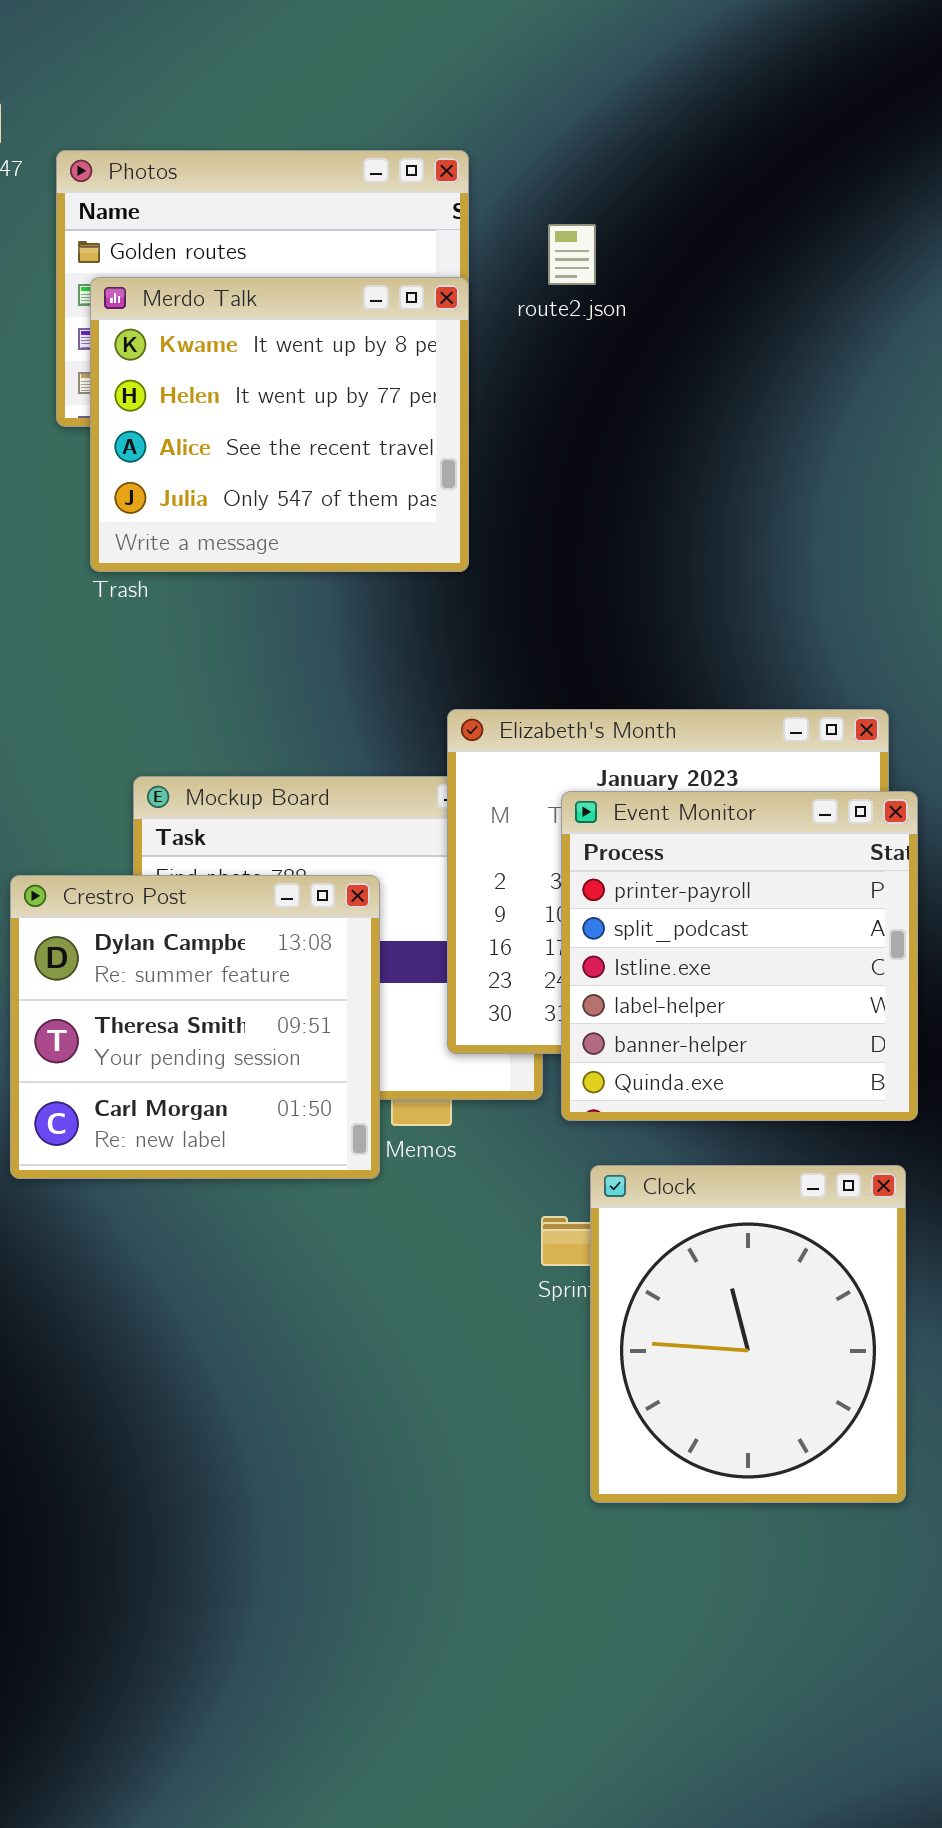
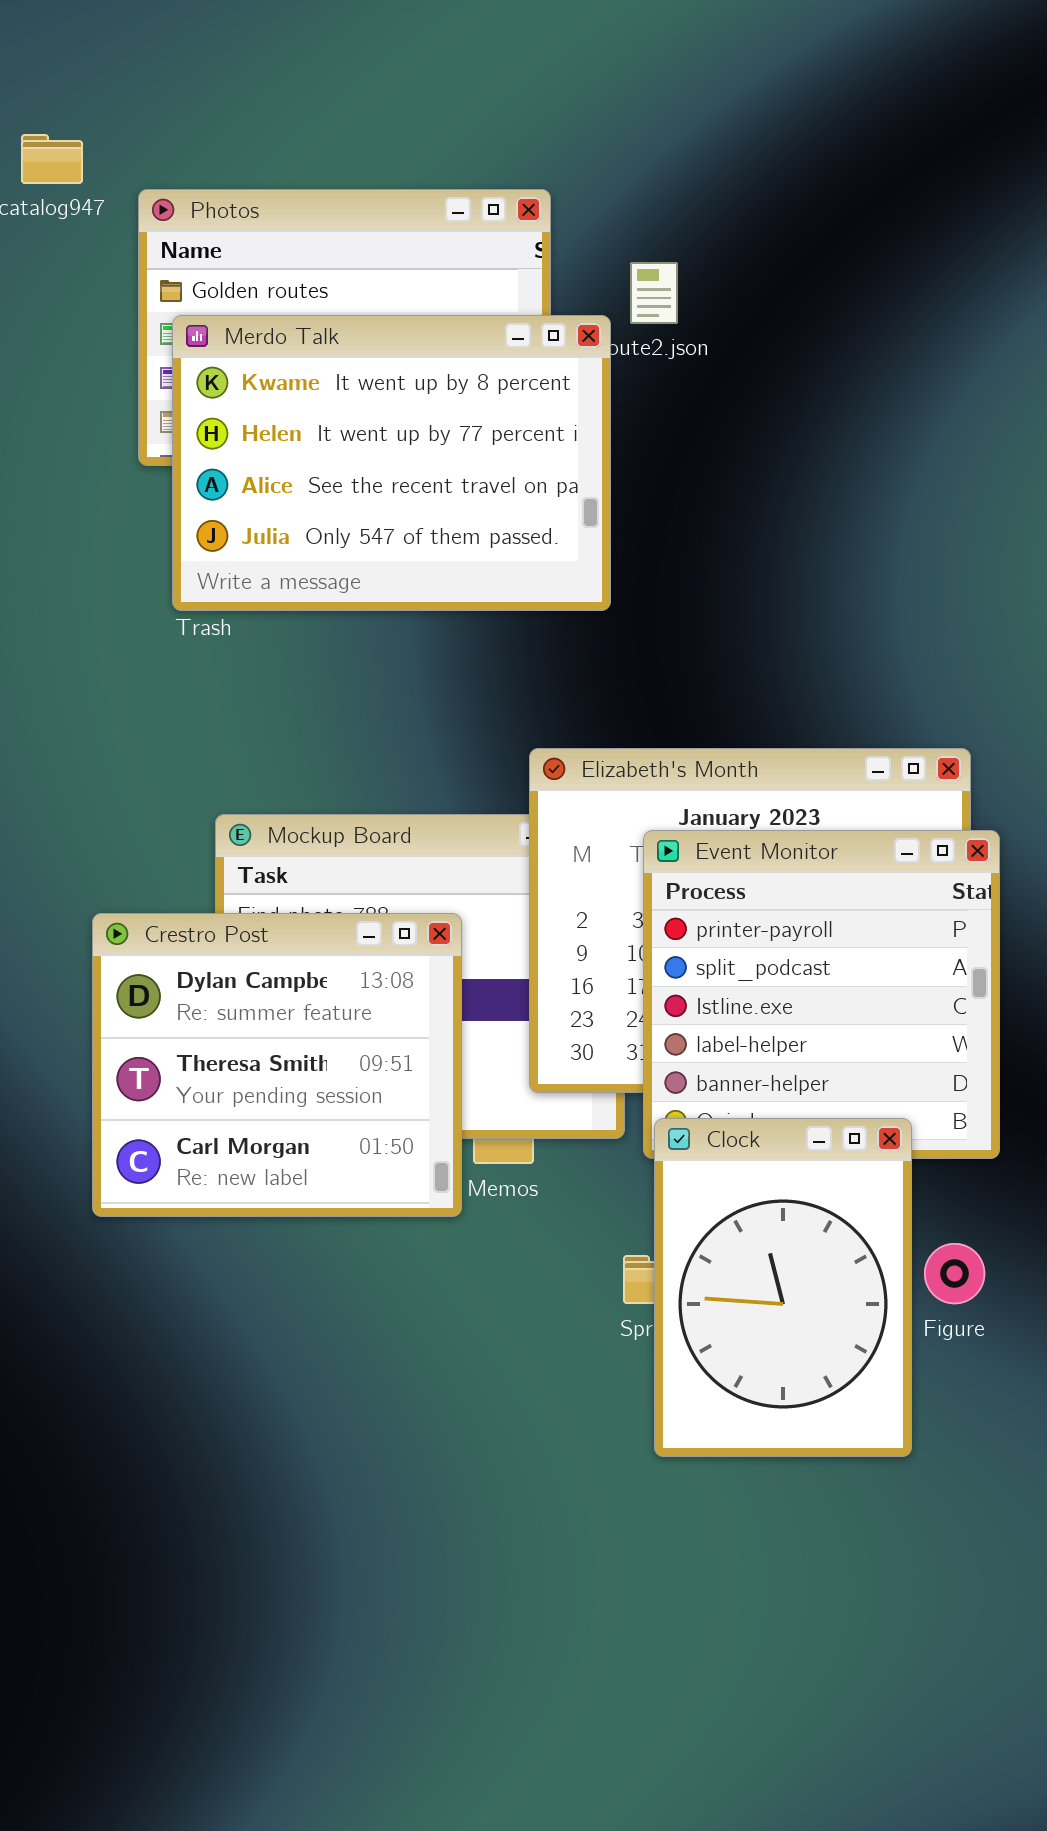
Merdo Talk: [90,277,469,572] -> [172,315,611,611], resized
Clock: [590,1165,906,1503] -> [654,1118,912,1457], moved, resized

